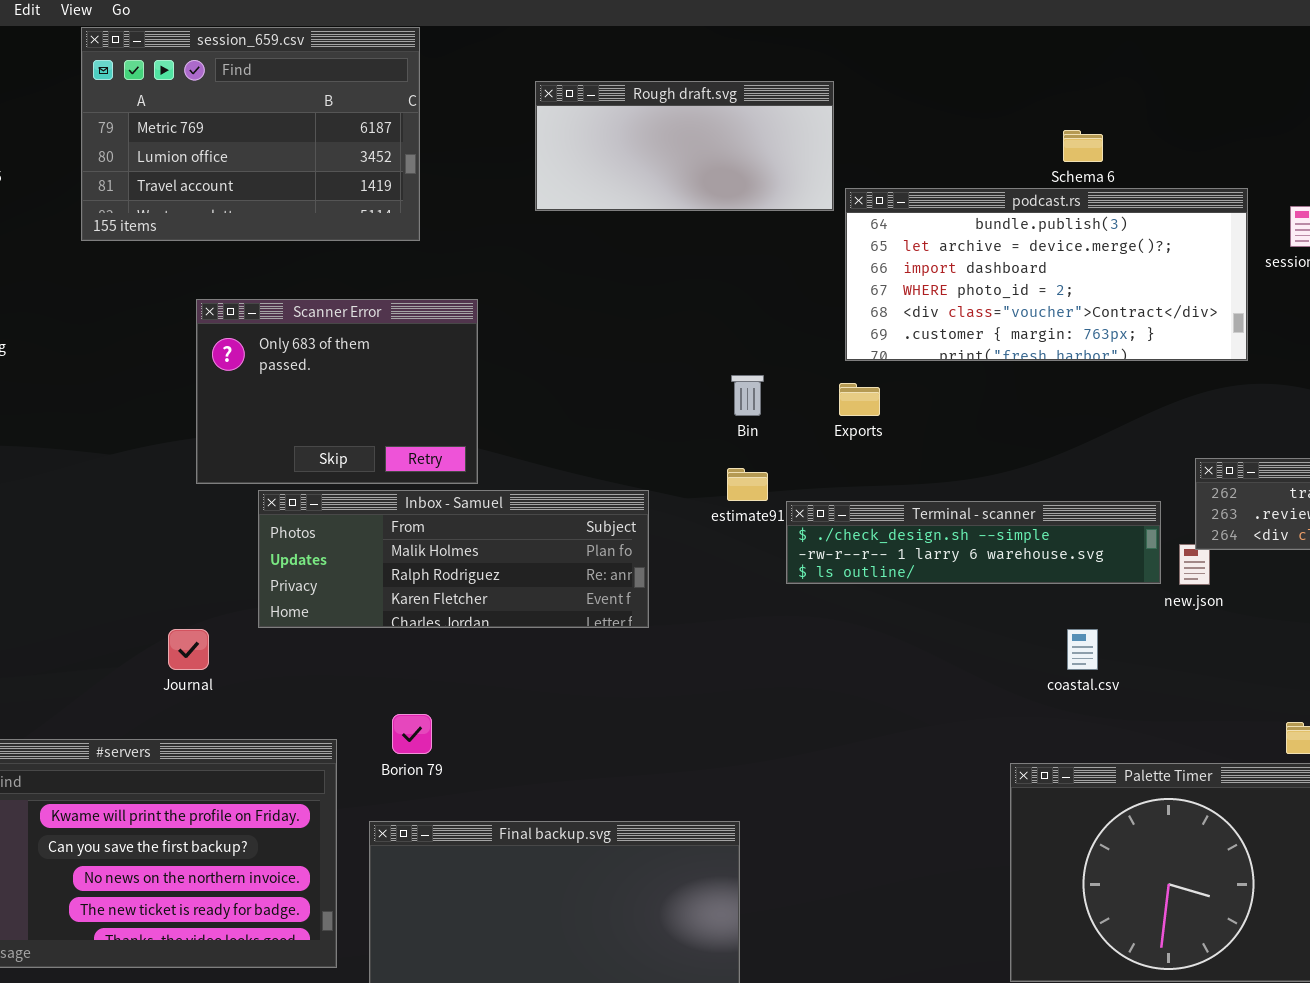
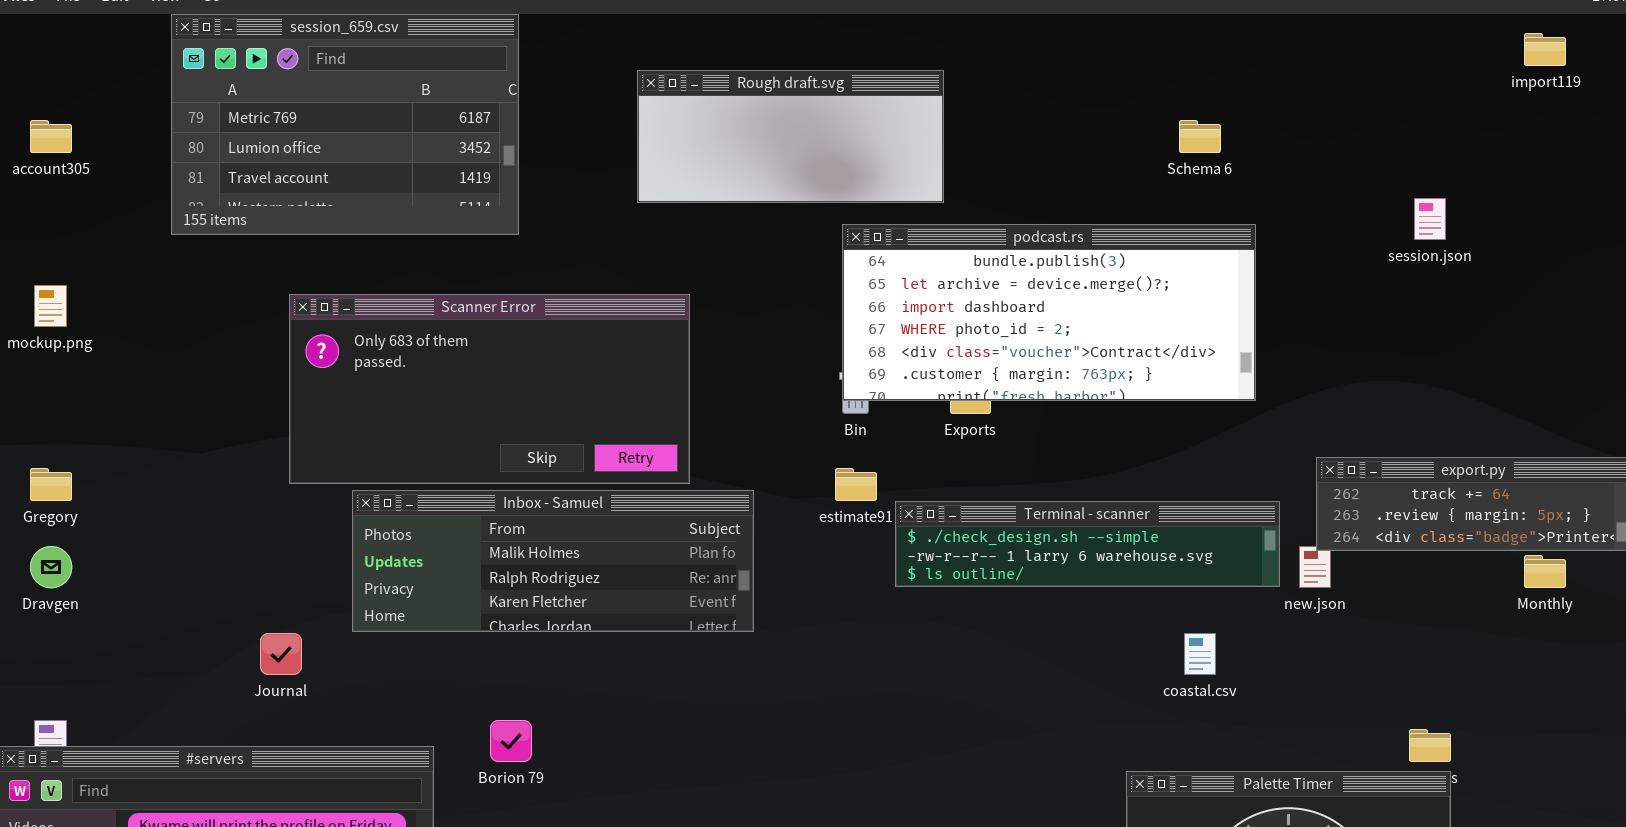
podcast.rs: [845,188,1248,361] -> [842,224,1256,401], moved
Scanner Error: [196,299,478,484] -> [289,294,690,484], resized

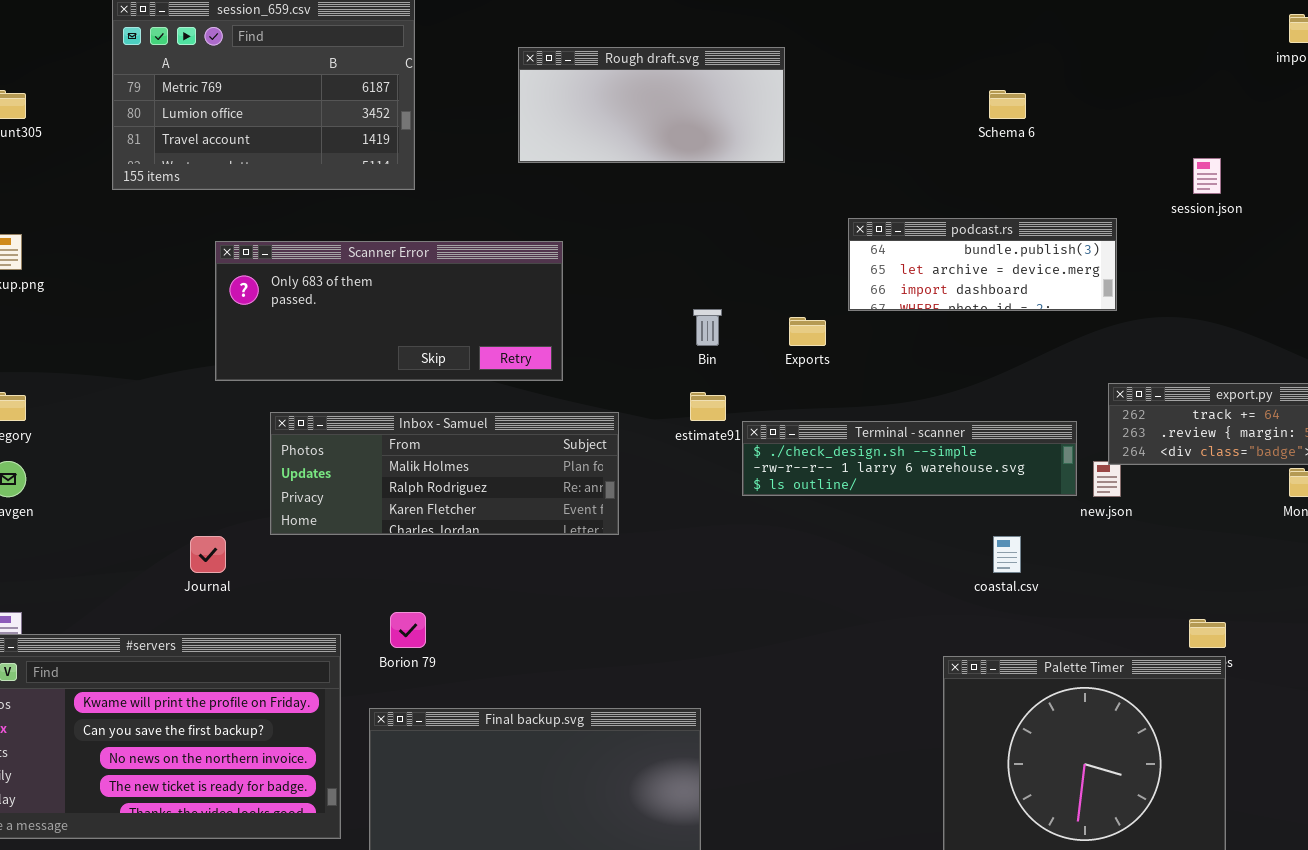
podcast.rs: [842,224,1256,401] -> [848,218,1117,311], moved, resized
Scanner Error: [289,294,690,484] -> [215,241,563,381], resized

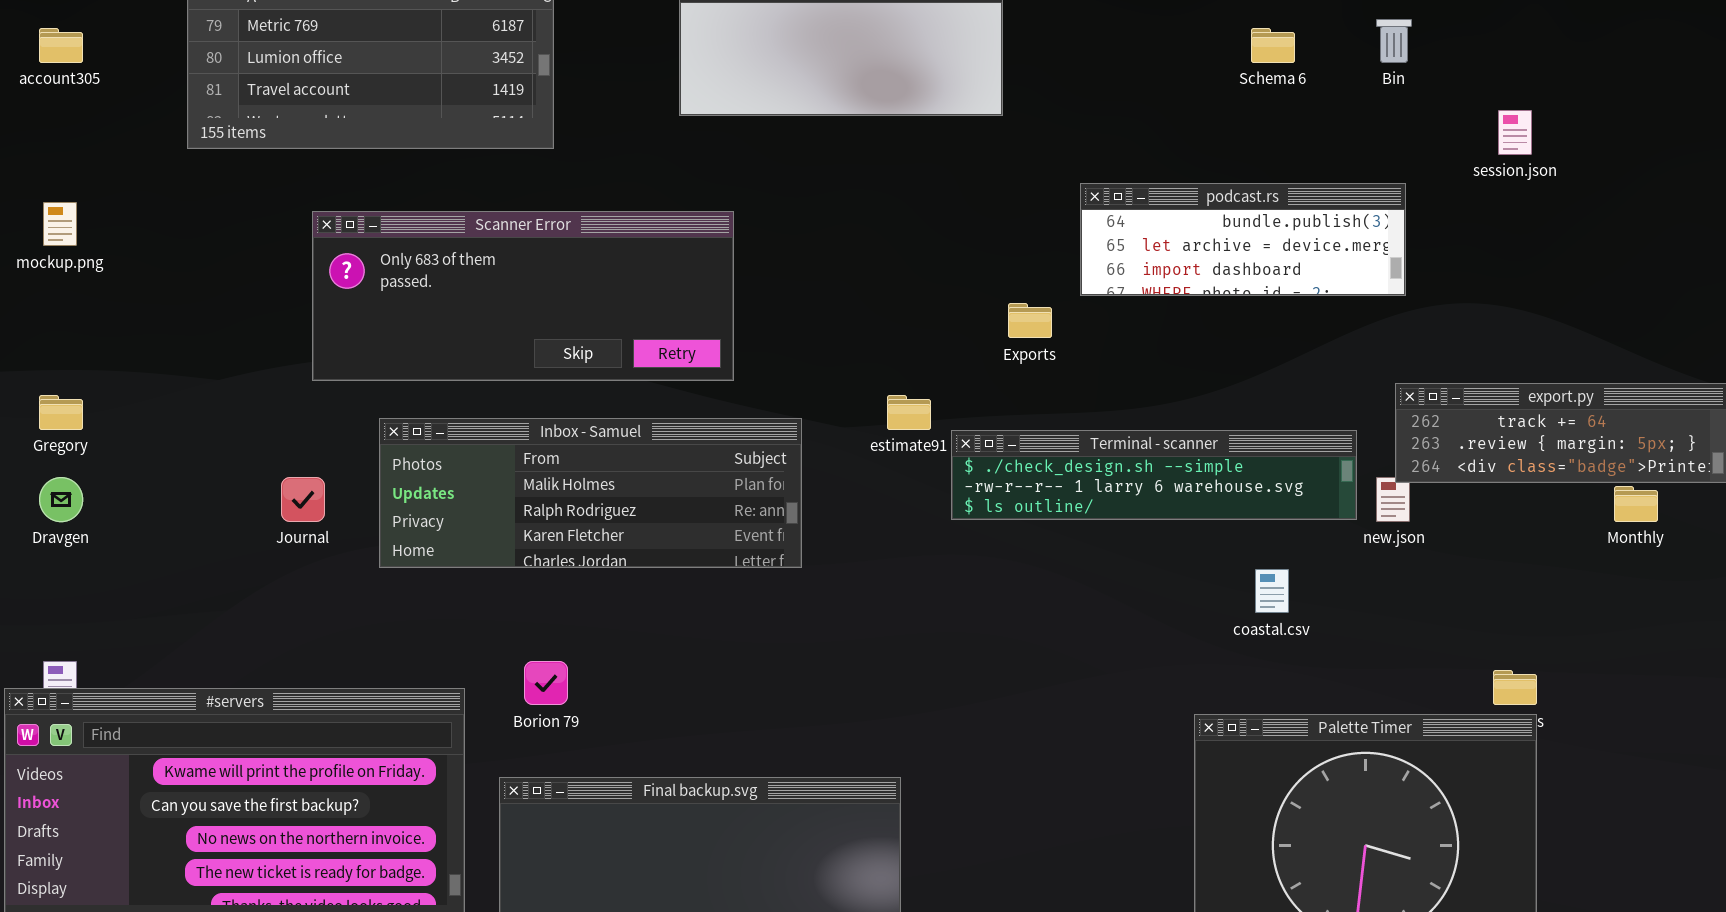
Bin: [693,309,722,346] -> [1376,19,1412,63], moved
Journal: [190,536,226,573] -> [281,477,325,522], moved

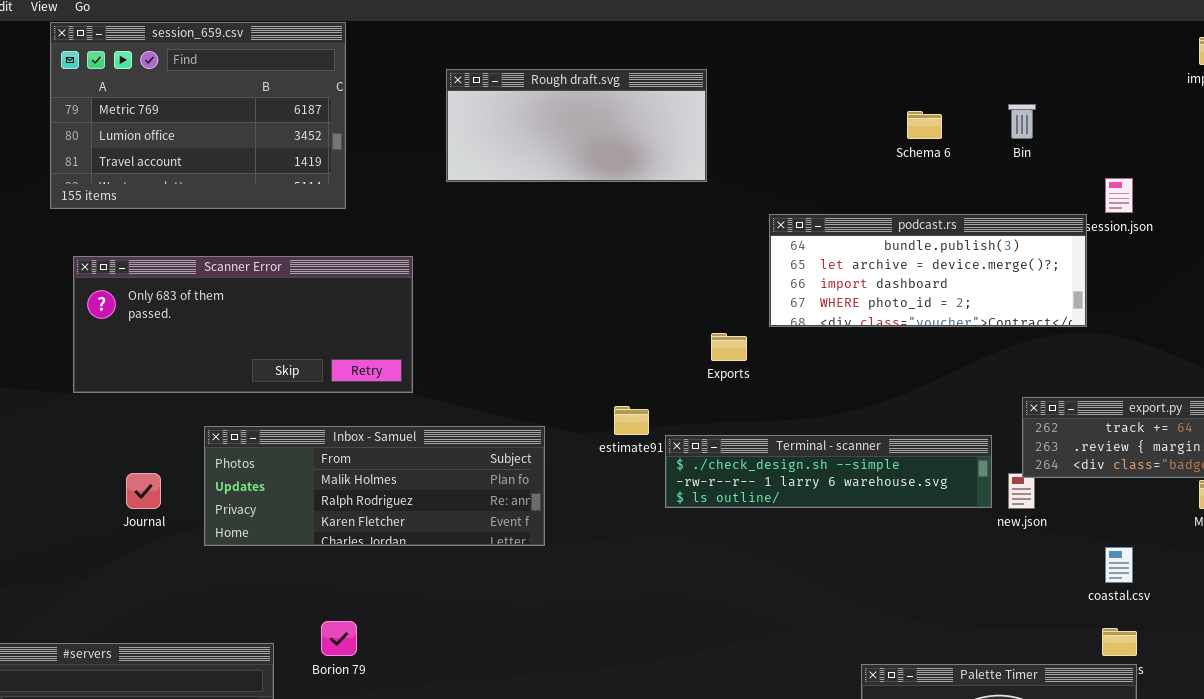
podcast.rs: [1080,183,1406,296] -> [769,214,1087,327], resized
Scanner Error: [312,211,734,381] -> [73,256,413,393], moved
coastal.csv: [1255,569,1289,613] -> [1105,547,1133,583], moved

